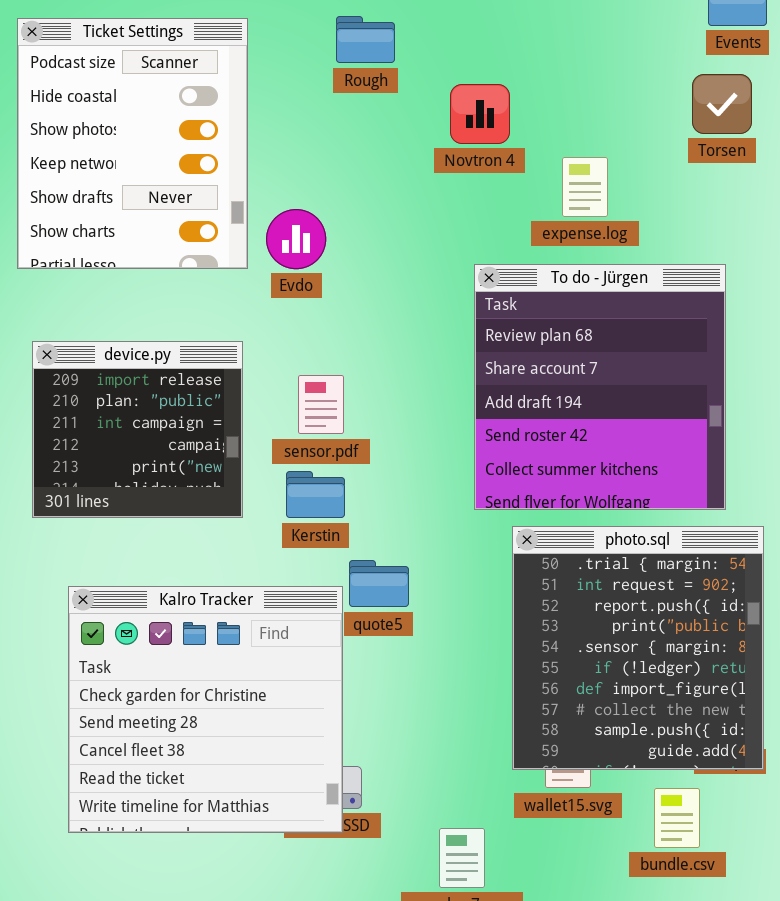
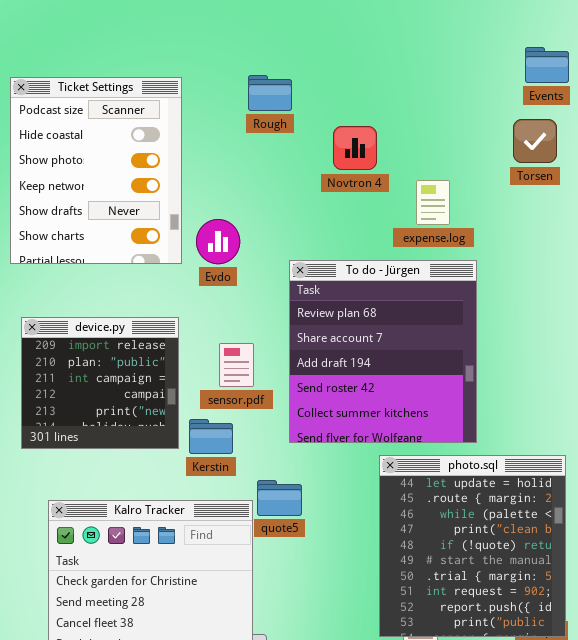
To do - Jürgen: [474,264,726,510] -> [289,260,477,443], moved
Kerstin: [286,471,345,518] -> [189,419,233,454], moved
photo.sql: [512,526,764,770] -> [379,455,566,637], scrolled up 6 rows

